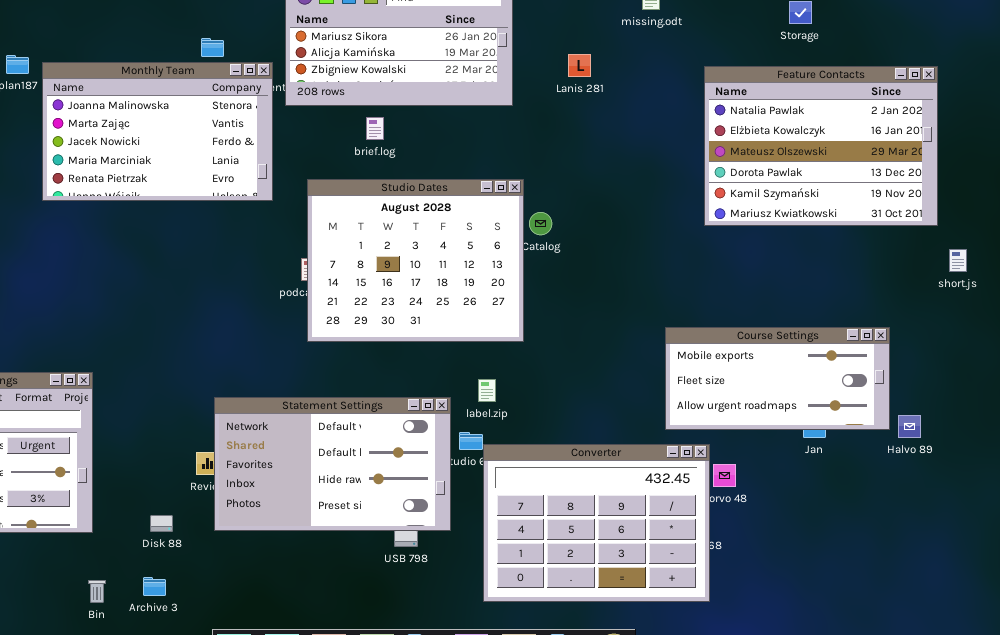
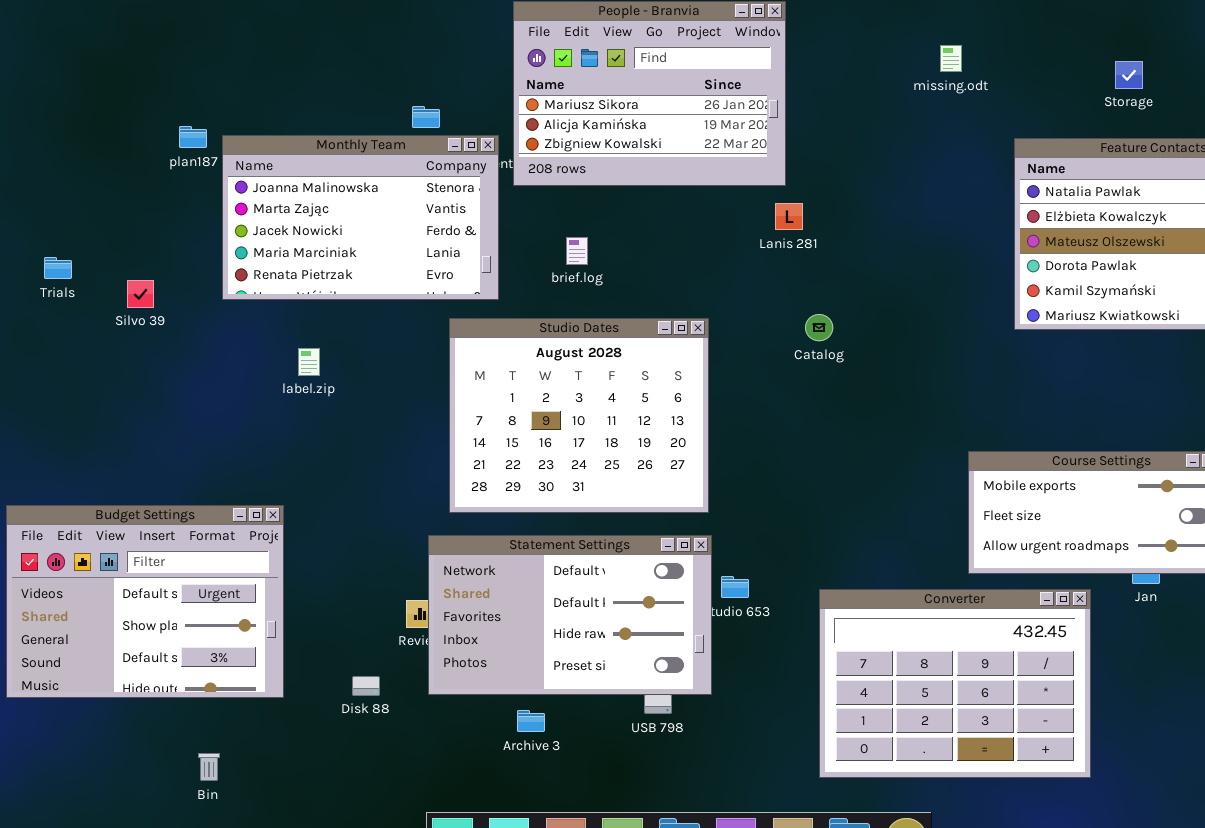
Lanis 281: [568,54,591,77] -> [775,203,803,230], moved
brief.log: [366,117,384,140] -> [566,237,588,265], moved
Studio Dates: [307,179,524,342] -> [449,318,709,513], moved
label.zip: [478,379,496,402] -> [298,348,320,376], moved
Converter: [483,444,710,602] -> [819,589,1091,778], moved
Archive 3: [143,577,166,596] -> [517,710,545,732], moved
Bin: [88,580,106,603] -> [198,753,220,781], moved

